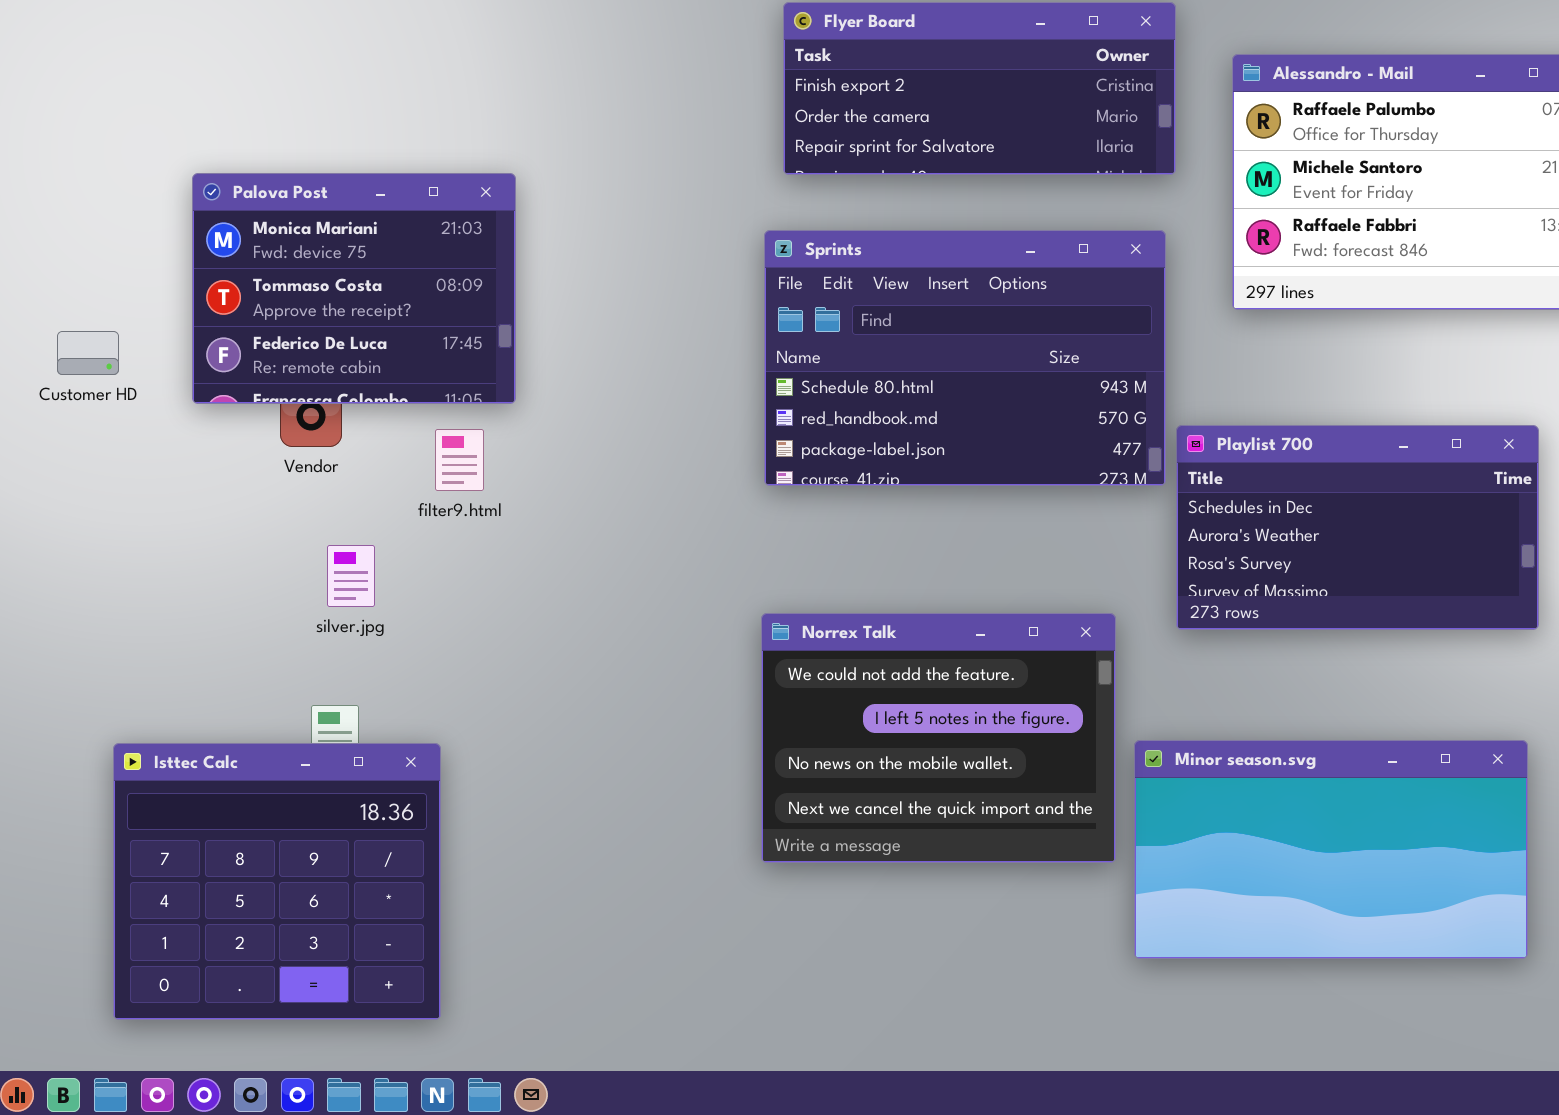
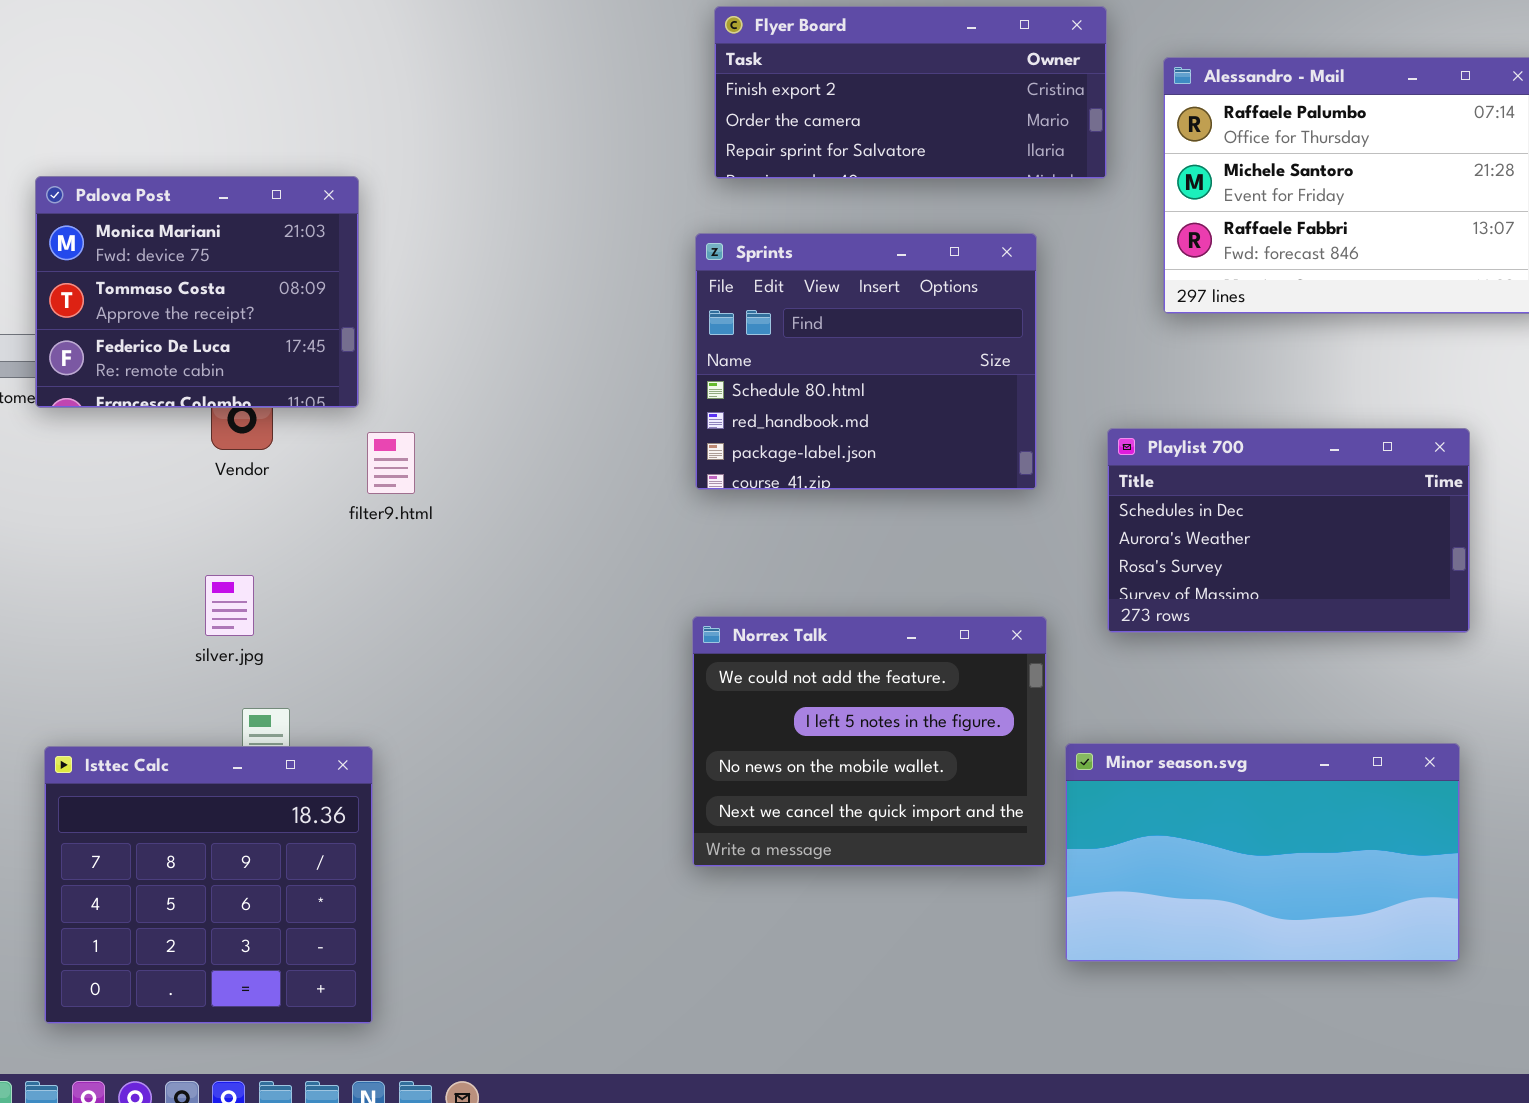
Palova Post: [192,173,516,404] -> [35,176,359,408], moved
Sprints: [764,230,1166,486] -> [695,233,1037,490], resized
silver.jpg: [327,545,375,607] -> [205,575,254,636], moved

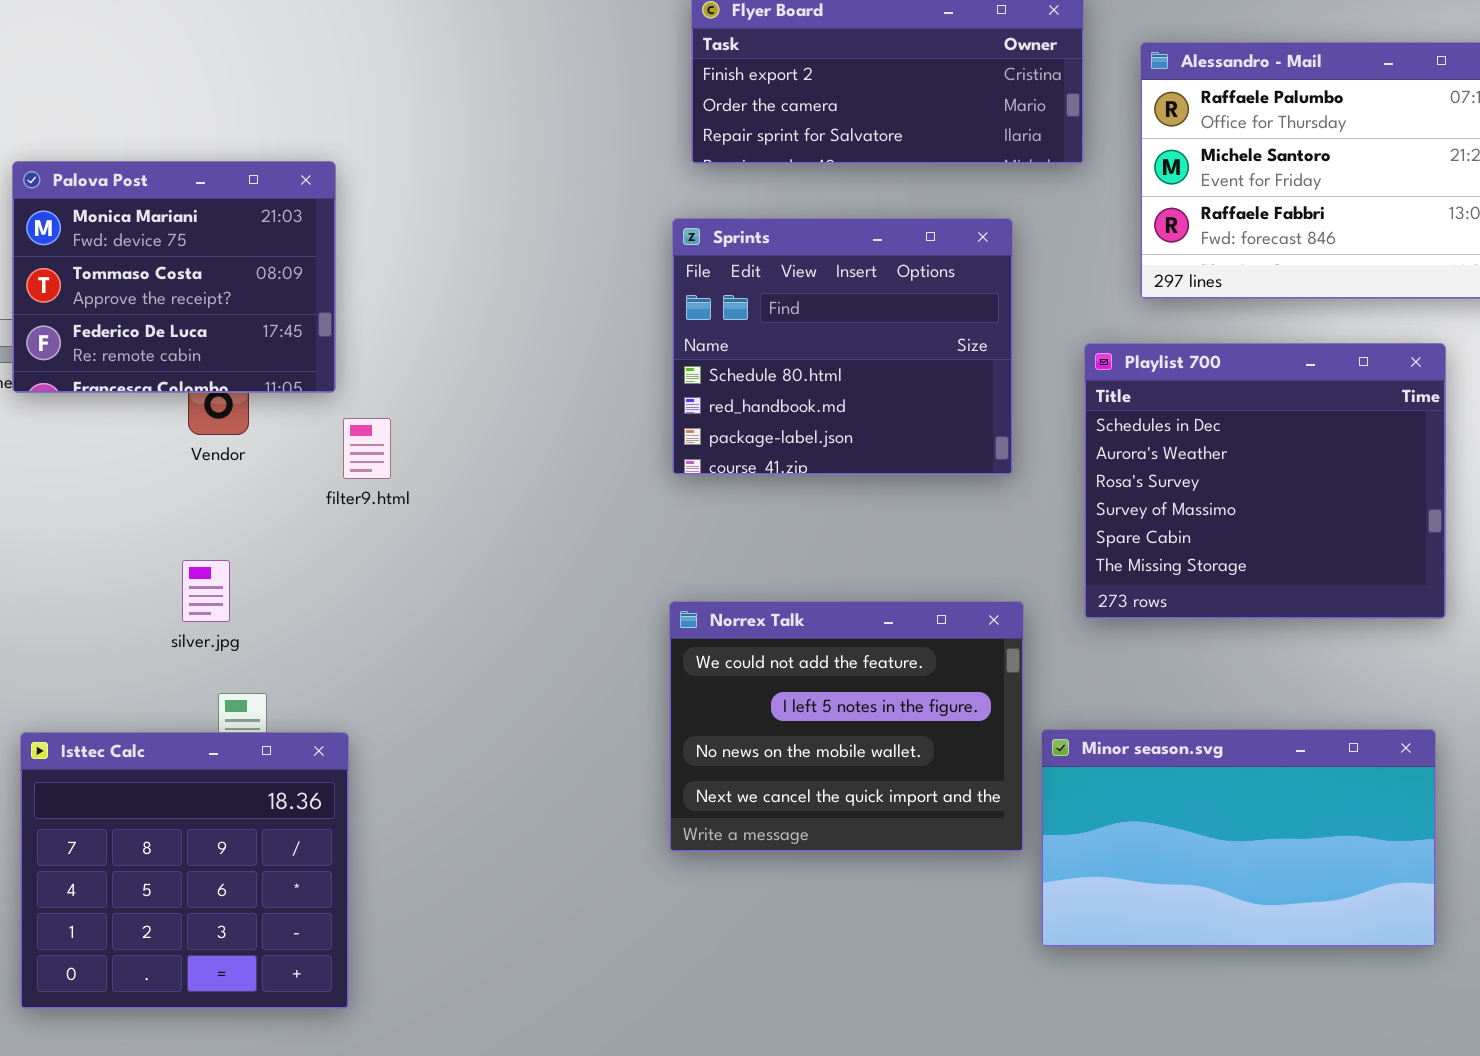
Playlist 700: [1107,428,1470,633] -> [1084,343,1446,619], resized

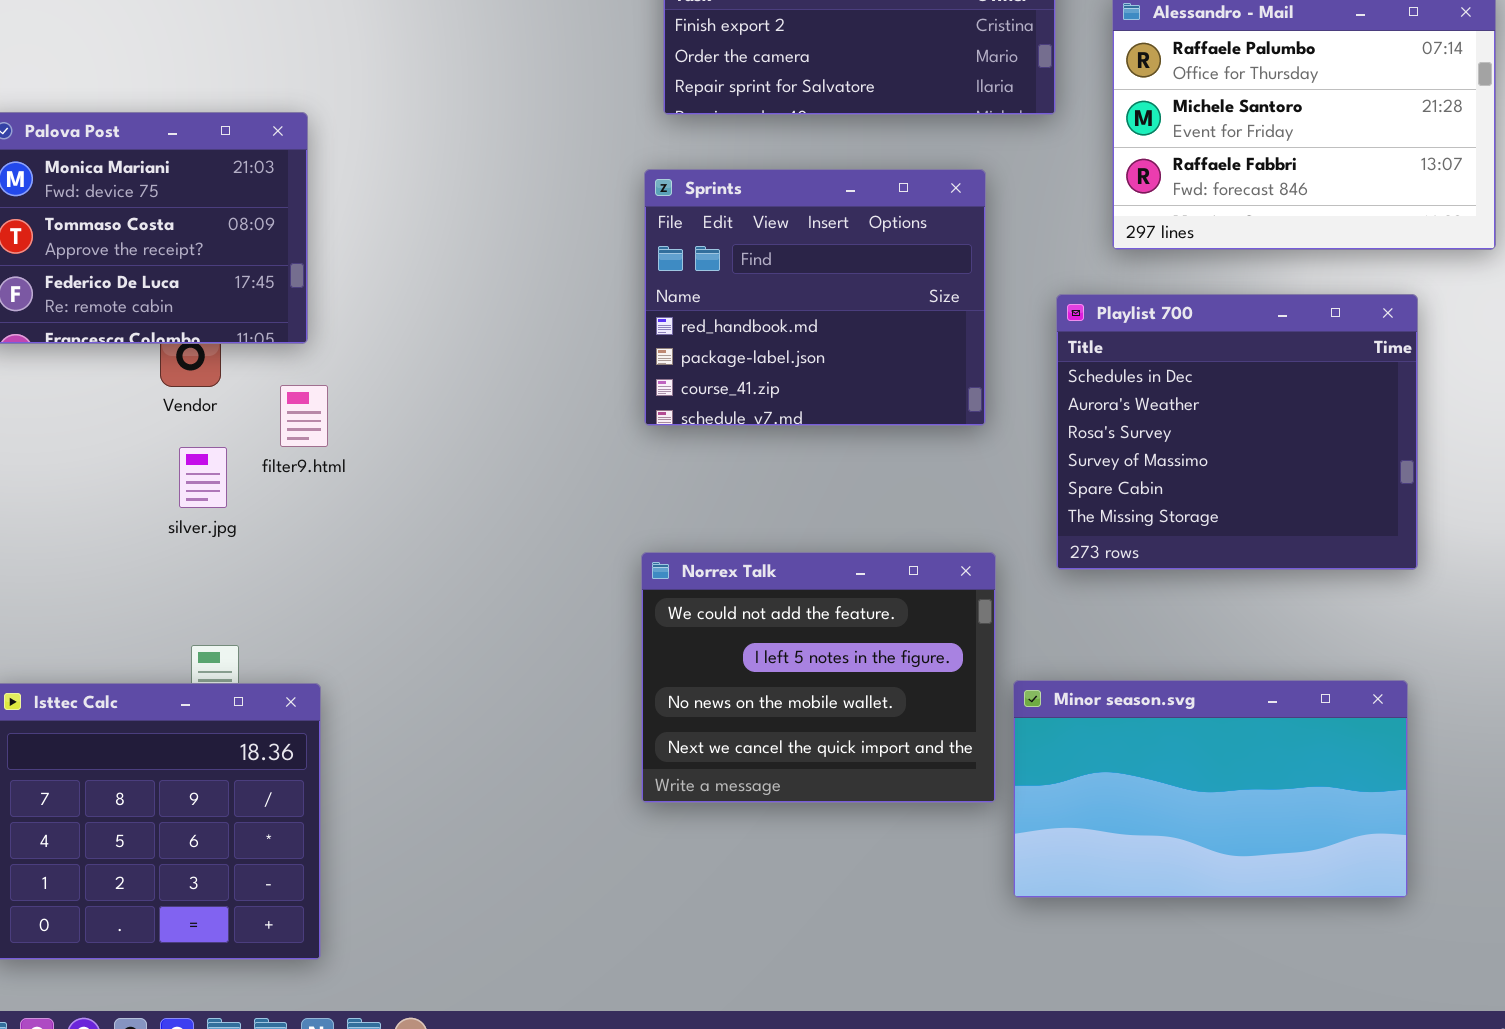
Sprints: [672,218,1013,475] -> [644,169,986,426], scrolled down 1 row
filter9.html: [343,418,391,479] -> [280,385,328,447], moved
silver.jpg: [182,560,230,622] -> [179,447,227,508], moved

